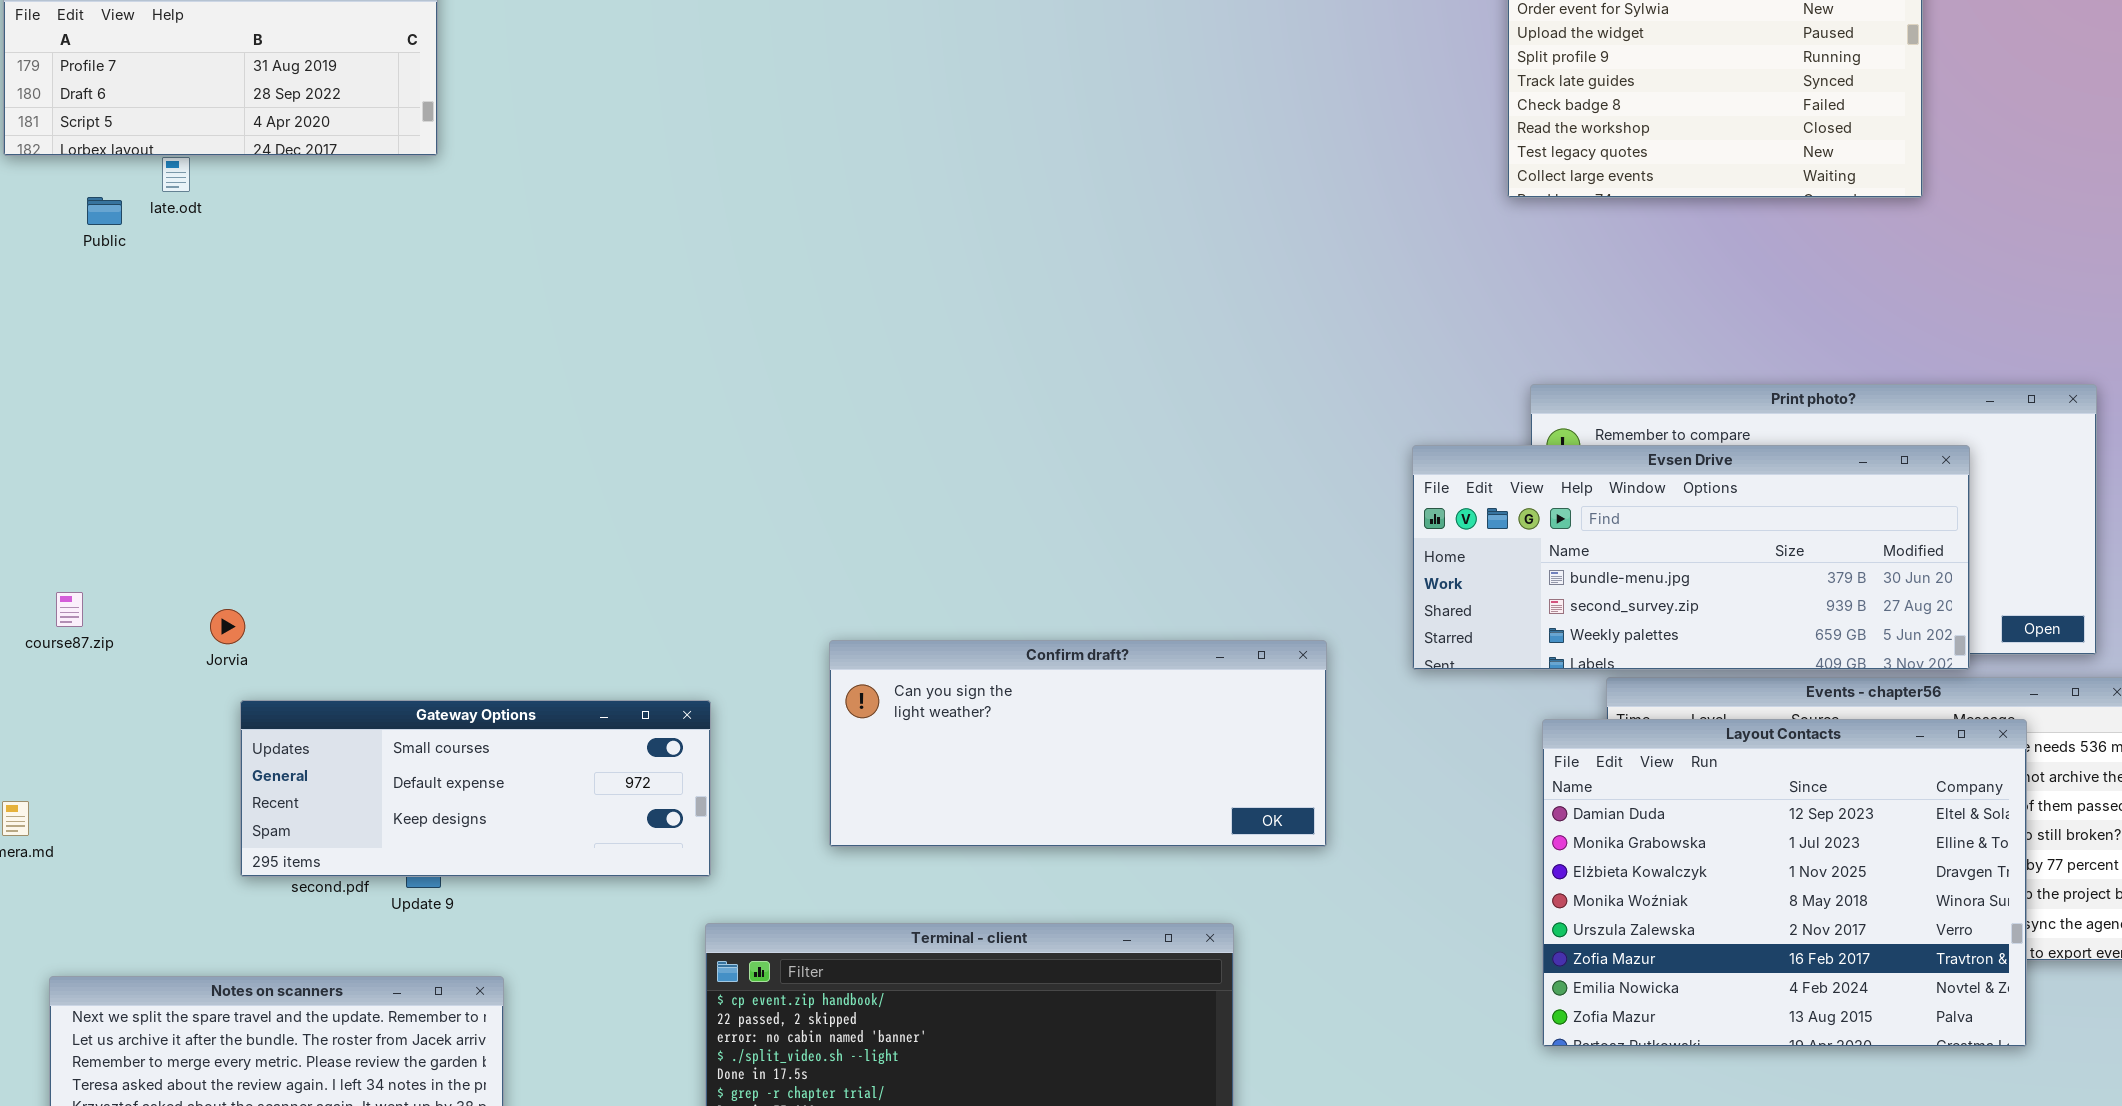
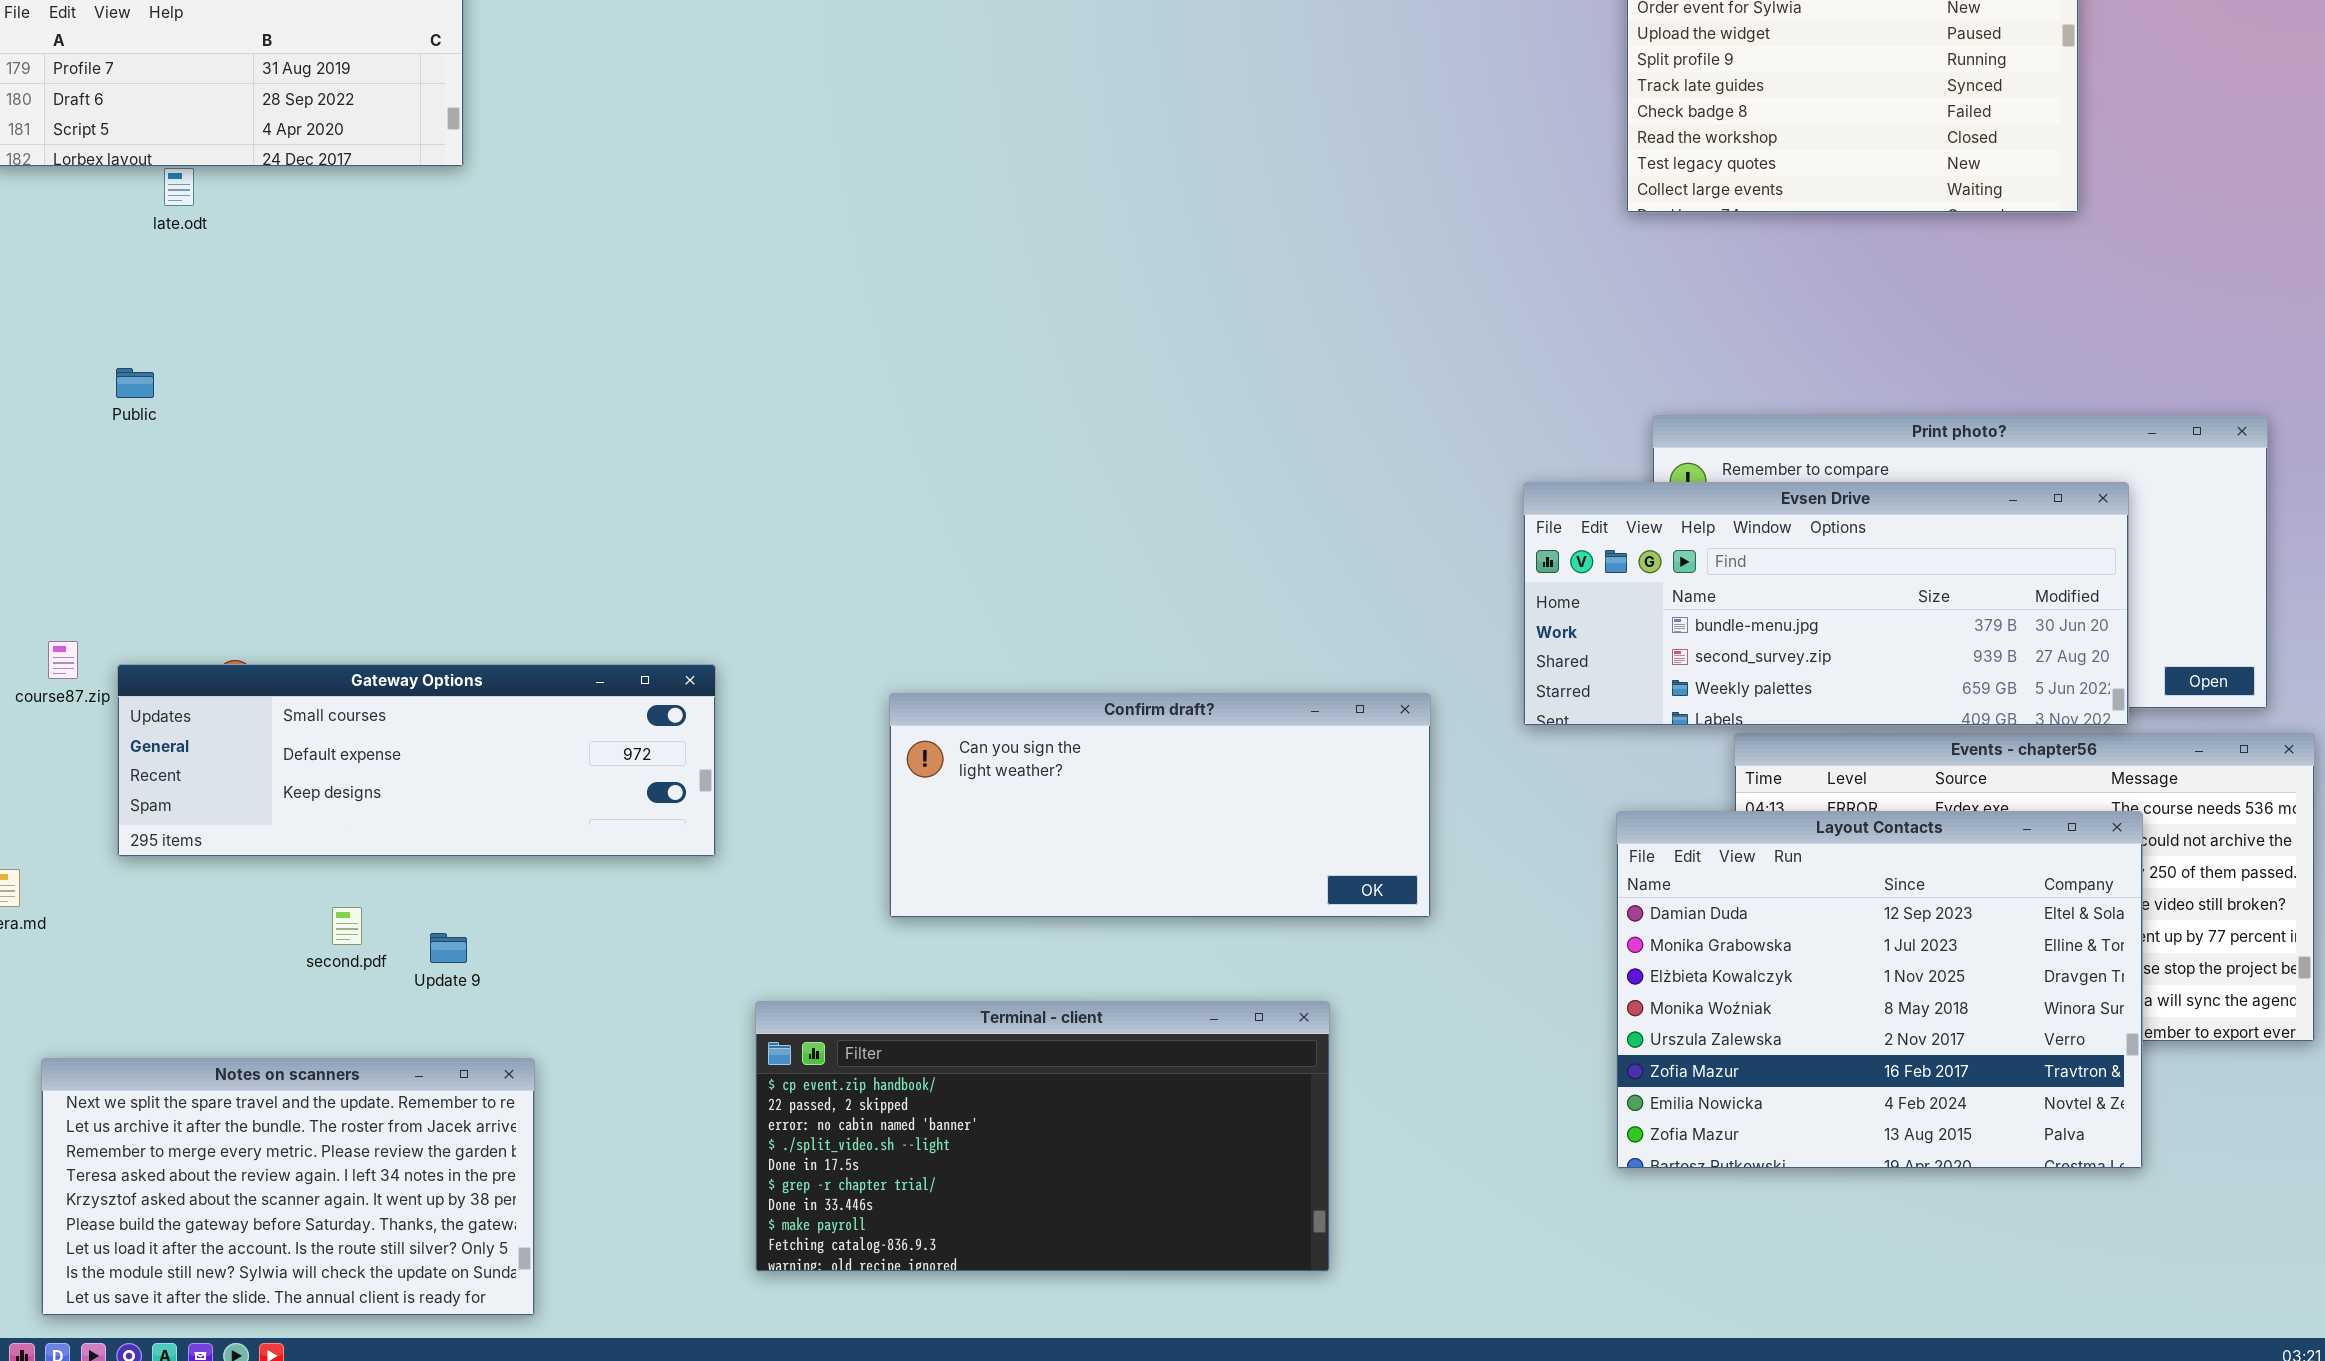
Public: [87,197,122,225] -> [116,368,154,398], moved
Gateway Options: [240,700,711,877] -> [117,664,716,857], moved, resized
Layout Contacts: [1542,719,2027,1047] -> [1616,811,2143,1169], moved

